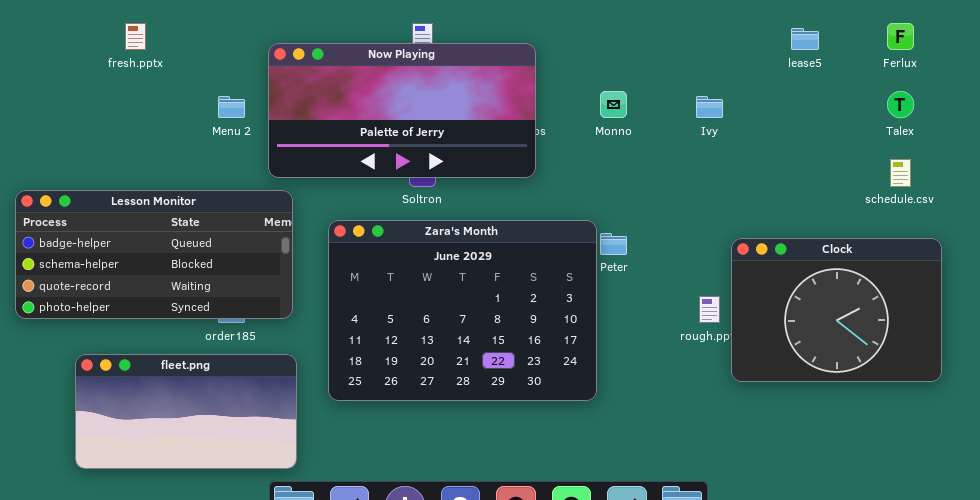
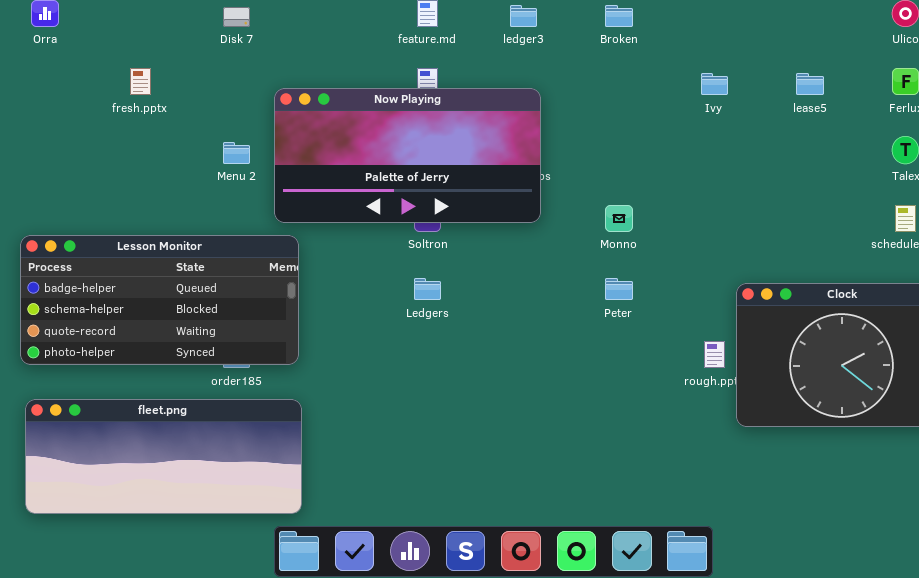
Monno: [600,91,627,118] -> [605,205,633,232], moved
Ivy: [696,96,723,118] -> [701,73,728,95], moved
Zara's Month: [328,220,597,401] -> none, closed
fleet.png: [75,354,297,469] -> [25,399,302,514], resized

